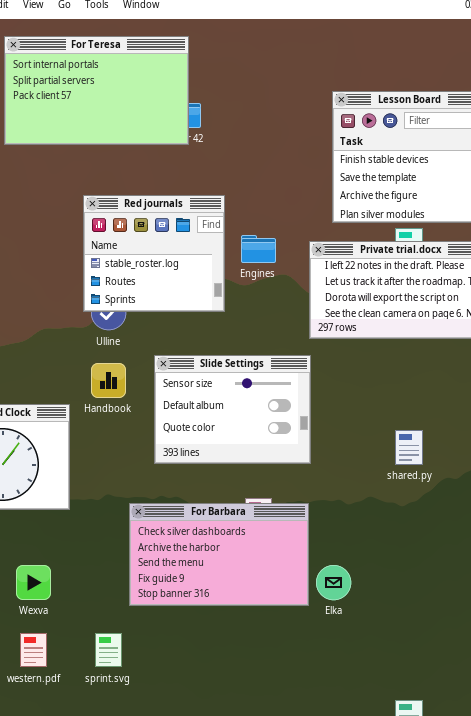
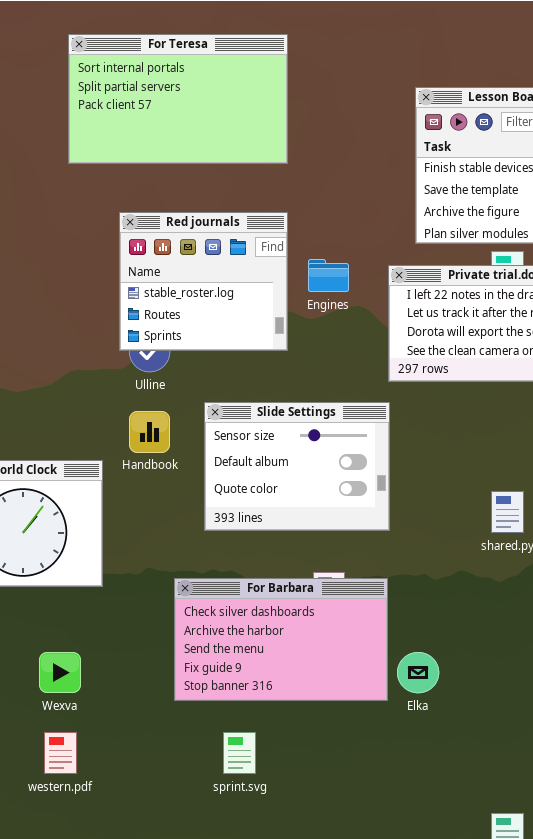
For Teresa: [4,36,189,145] -> [68,34,288,164], moved
sprint.svg: [95,633,122,667] -> [223,732,256,774], moved

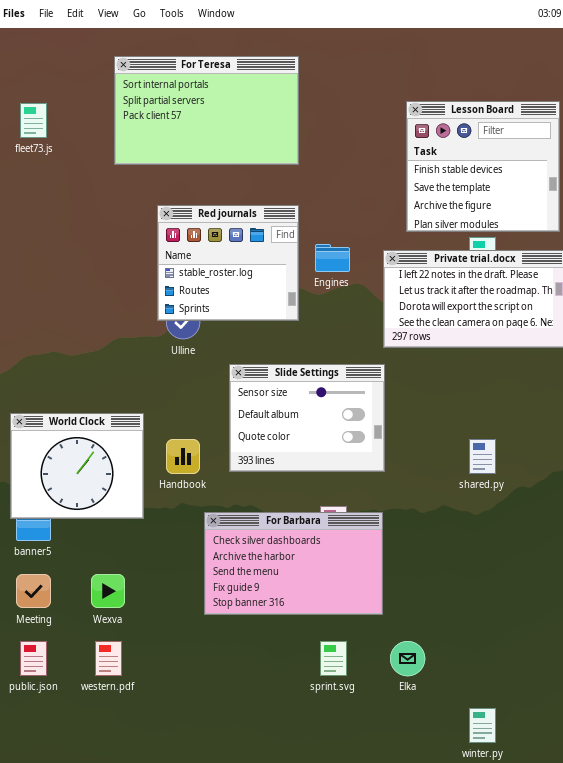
Handbook: [129,411,170,453] -> [166,439,200,474], moved
Elka: [397,652,439,693] -> [390,641,425,676], moved
sprint.svg: [223,732,256,774] -> [320,641,347,676], moved

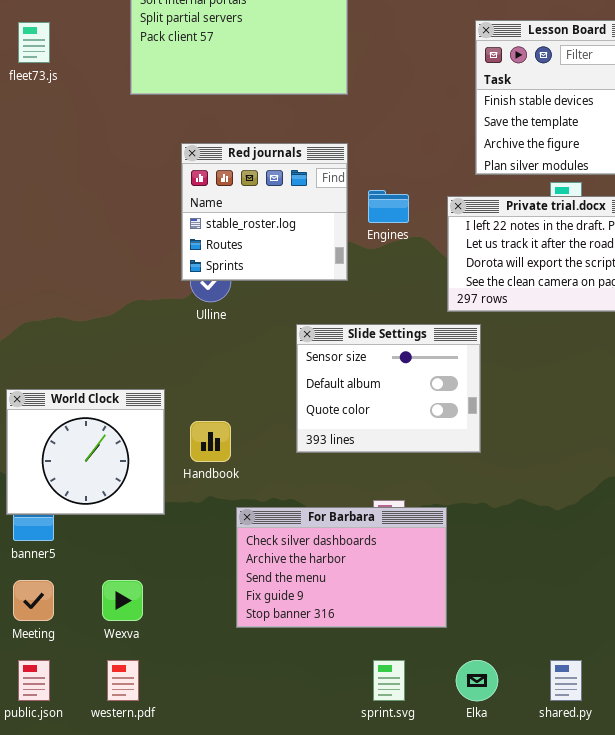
Slide Settings: [229,364,385,472] -> [296,324,481,453], moved
shared.py: [469,439,496,474] -> [550,660,582,701], moved

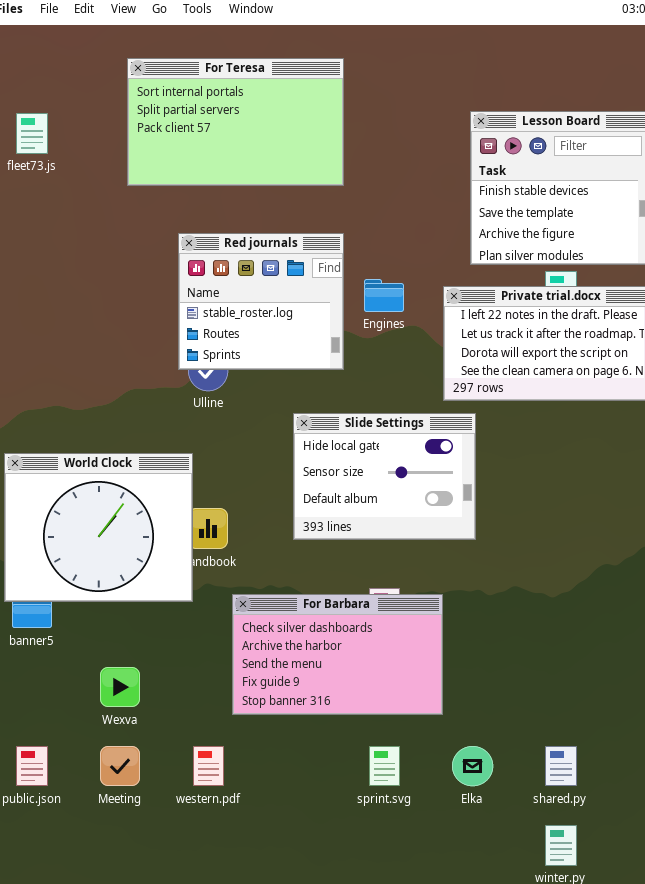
Slide Settings: [296,324,481,453] -> [293,413,476,540], scrolled up 1 row
World Clock: [6,389,165,515] -> [4,453,193,602], resized
Meeting: [13,580,54,621] -> [100,746,140,786], moved
western.pdf: [107,660,139,701] -> [193,746,224,786], moved

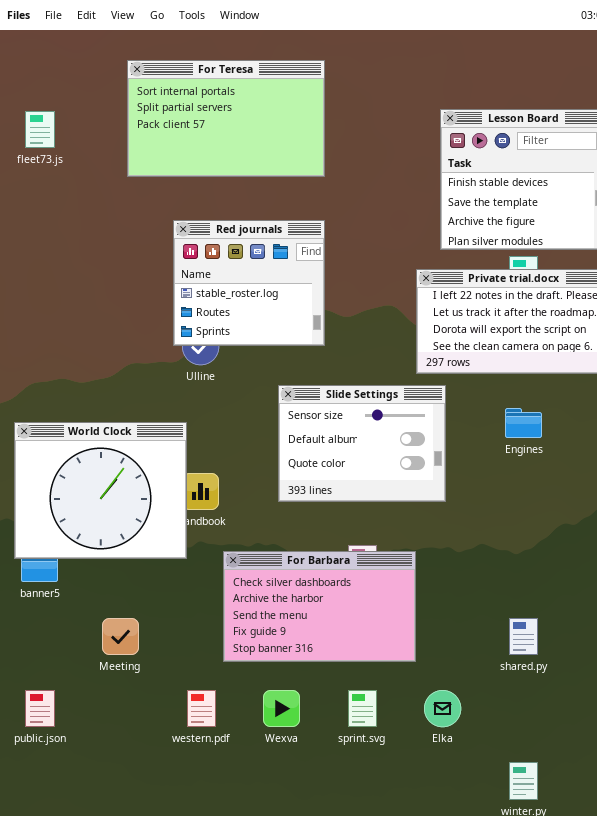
Engines: [364,279,404,312] -> [505,408,542,438], moved
Slide Settings: [293,413,476,540] -> [278,385,446,502], scrolled down 1 row
Wexva: [100,667,140,707] -> [263,690,300,727], moved
Meeting: [100,746,140,786] -> [102,618,139,655], moved
shared.py: [545,746,577,786] -> [509,618,538,655], moved

